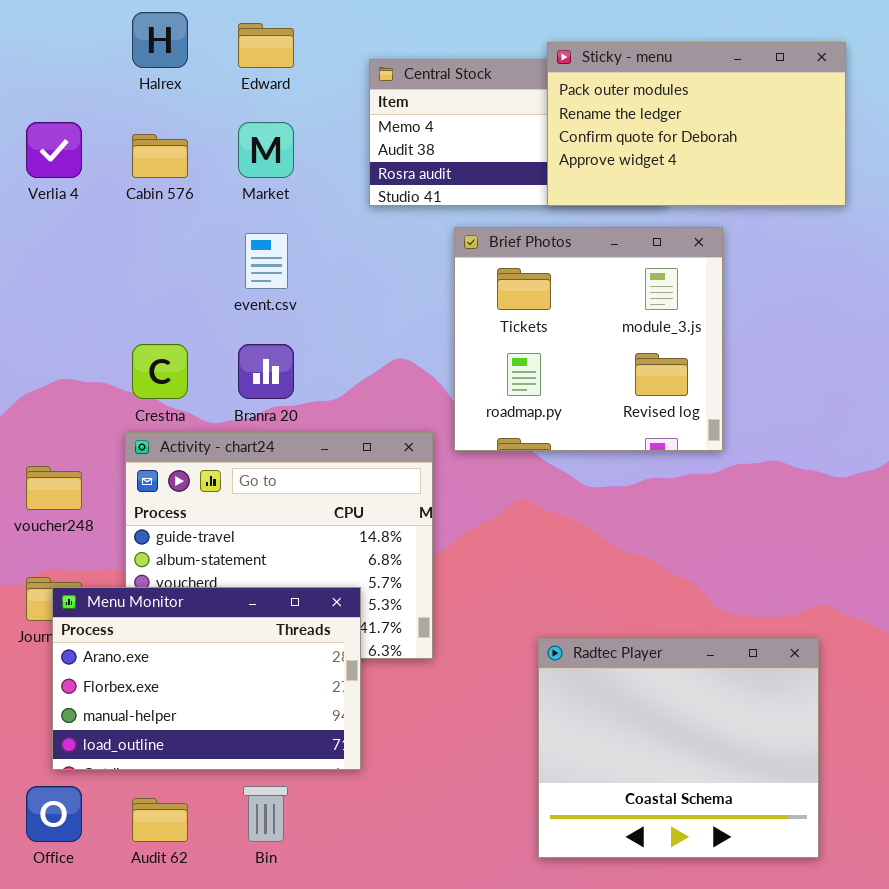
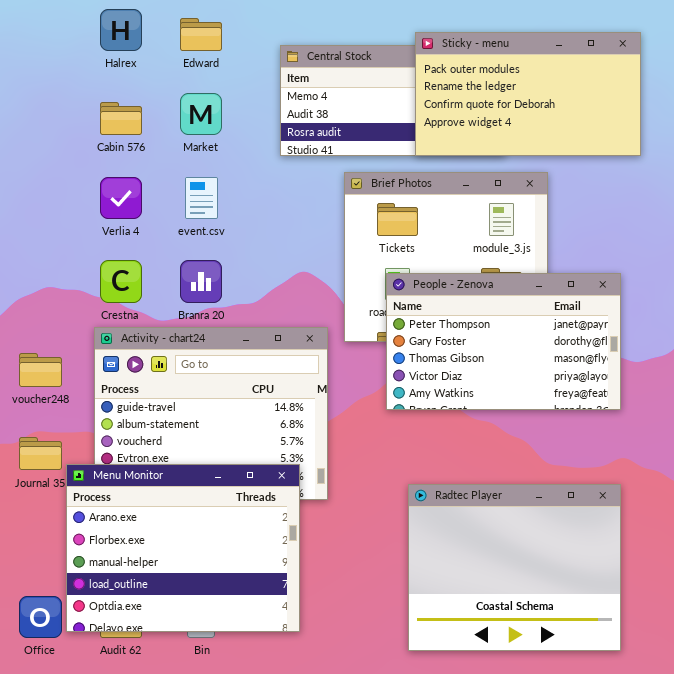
Verlia 4: [26,122,82,178] -> [100,177,142,219], moved
People - Zenova: none -> [386,273,621,410], opened
Menu Monitor: [52,587,361,770] -> [66,464,300,632], moved, resized

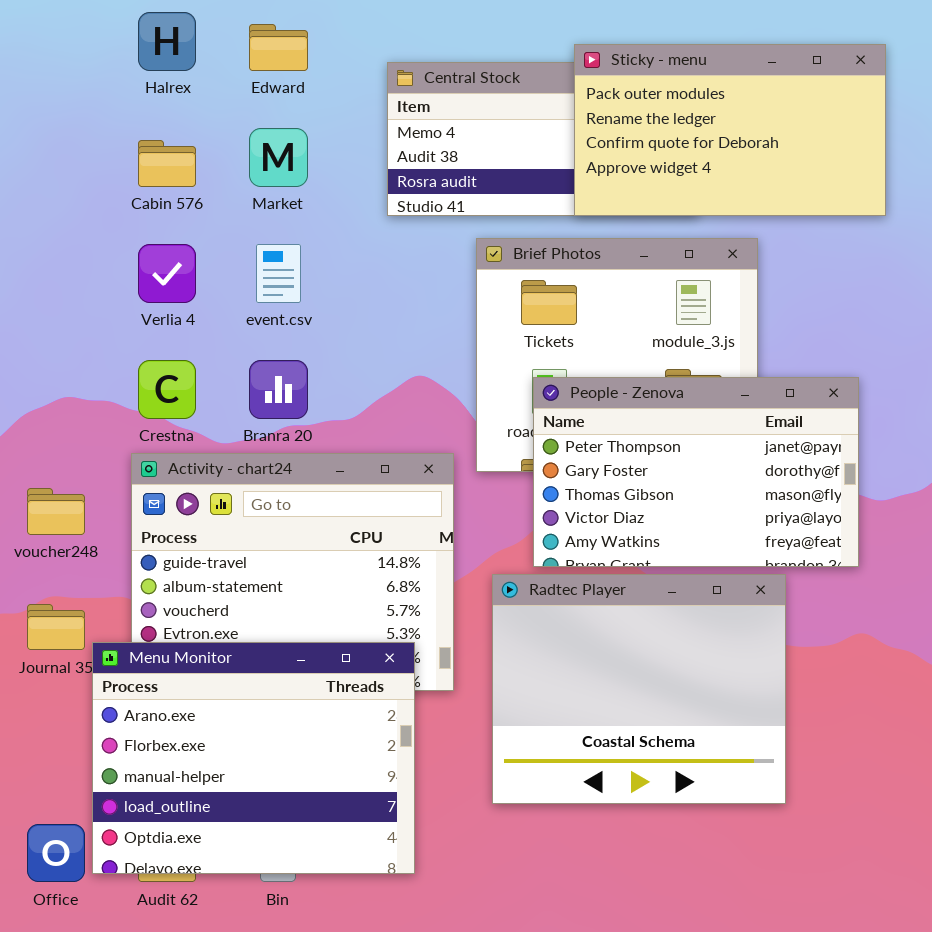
Radtec Player: [408,484,621,651] -> [492,574,786,804], moved

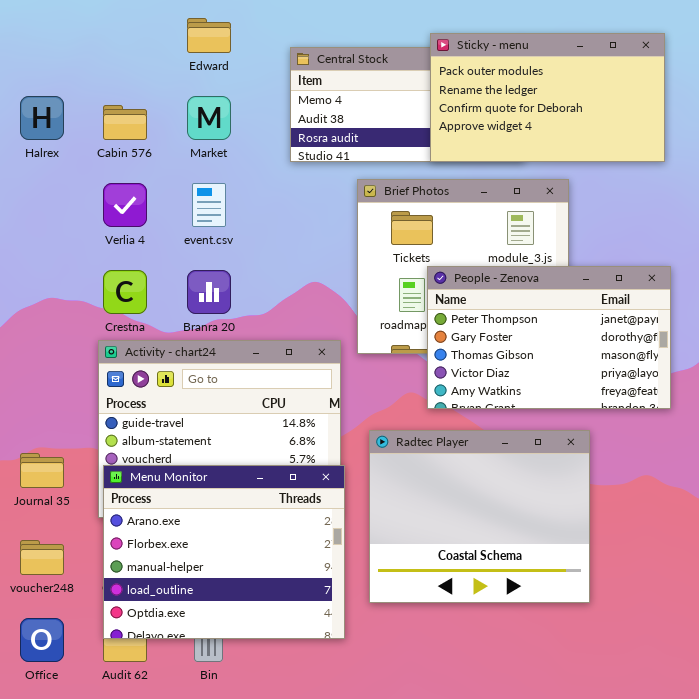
Halrex: [138,12,196,71] -> [20,96,64,140], moved
People - Zenova: [533,377,859,567] -> [427,266,671,409], moved
voucher248: [27,488,85,535] -> [20,540,64,575], moved
Menu Monitor: [92,642,415,874] -> [103,465,345,639], moved

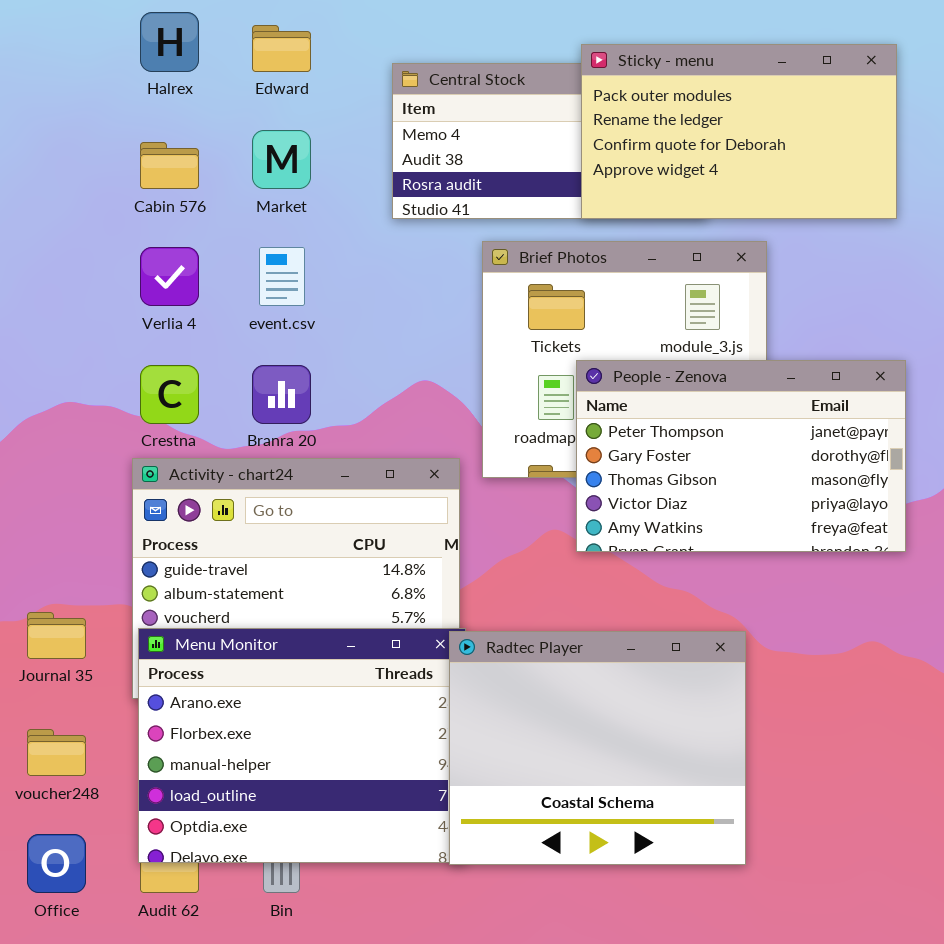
Halrex: [20,96,64,140] -> [140,12,199,72], moved
Radtec Player: [369,430,590,603] -> [449,631,746,865], moved

